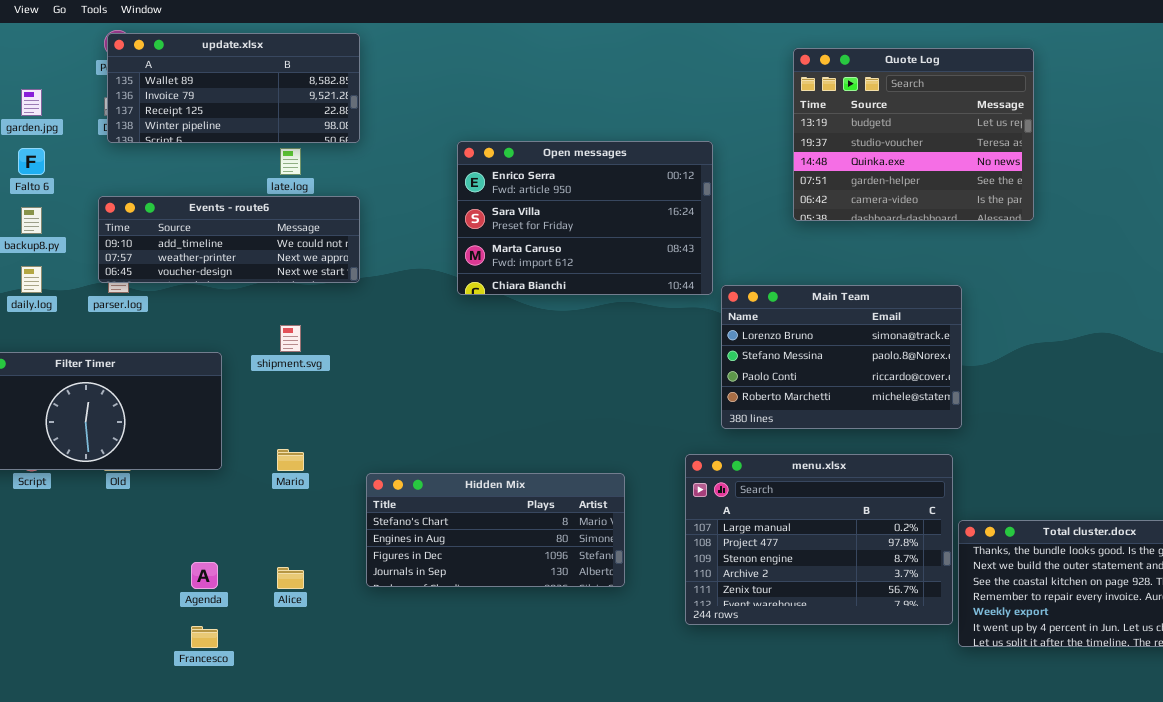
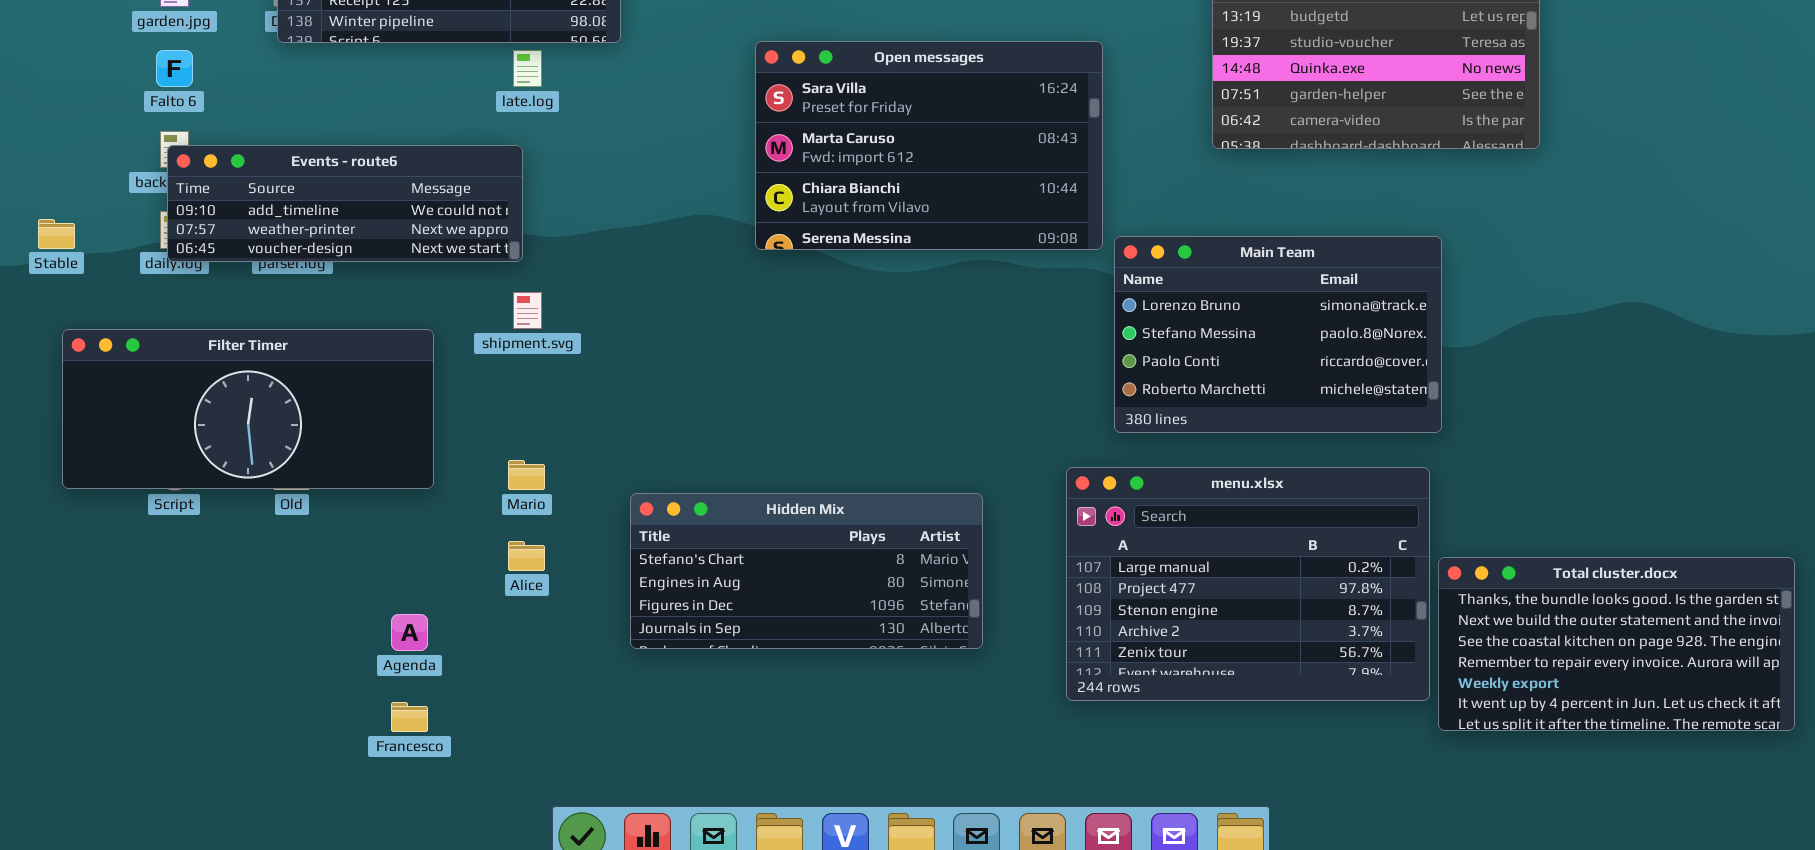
Open messages: [457,141,713,295] -> [755,41,1103,250], scrolled down 1 row
Events - route6: [98,196,360,283] -> [167,145,523,262], moved
Alice: [277,567,304,589] -> [508,541,545,571], moved

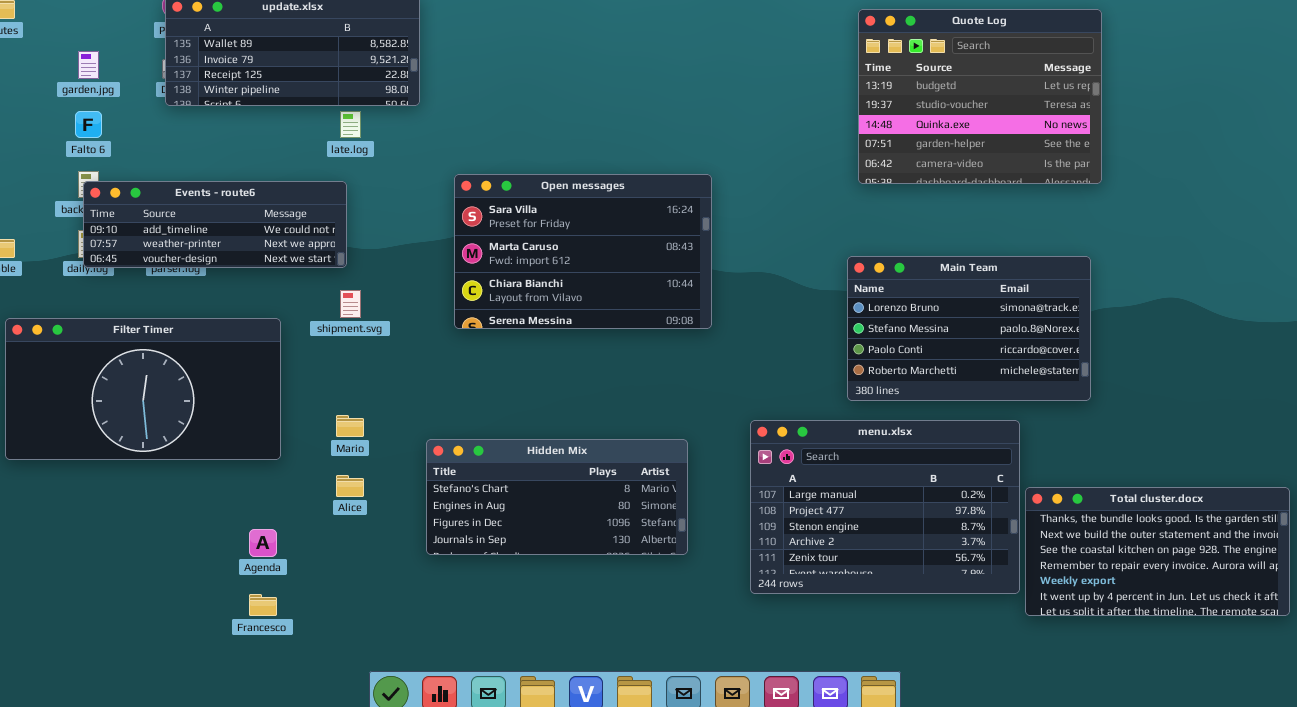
Open messages: [755,41,1103,250] -> [454,174,712,329], moved
Main Team: [1114,236,1442,433] -> [847,256,1091,401], moved
Filter Timer: [62,329,434,489] -> [5,318,281,460], resized

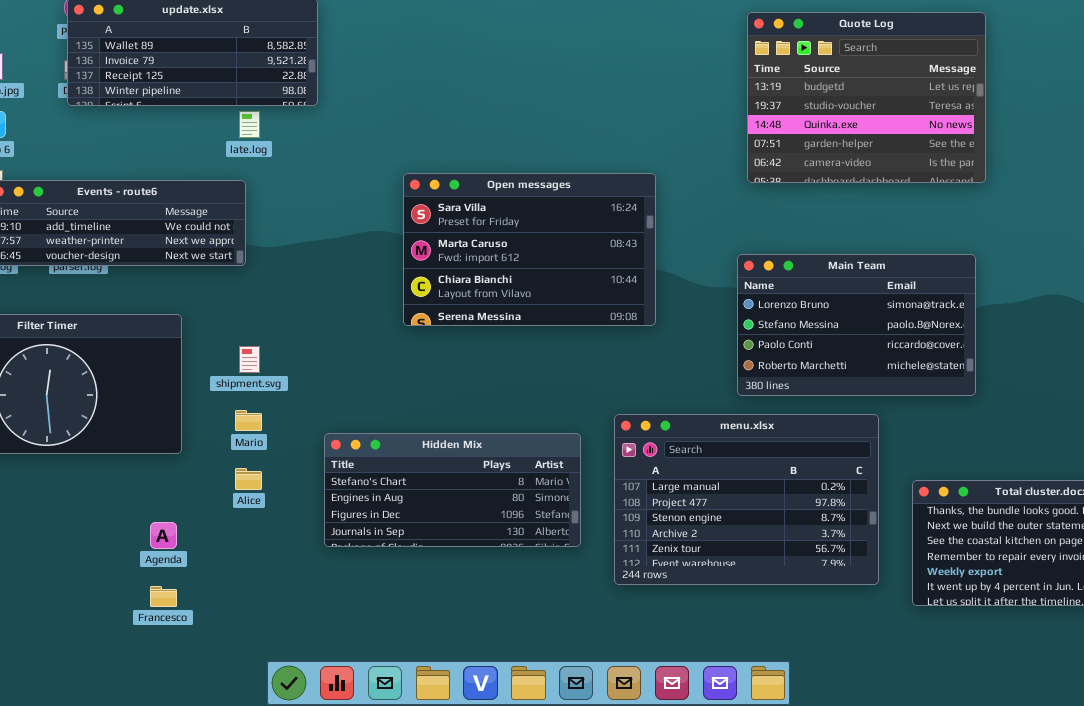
Open messages: [454,174,712,329] -> [403,173,656,326], moved
shipment.svg: [340,290,361,318] -> [239,346,260,373], moved
menu.xlsx: [750,420,1020,594] -> [614,414,879,585], moved

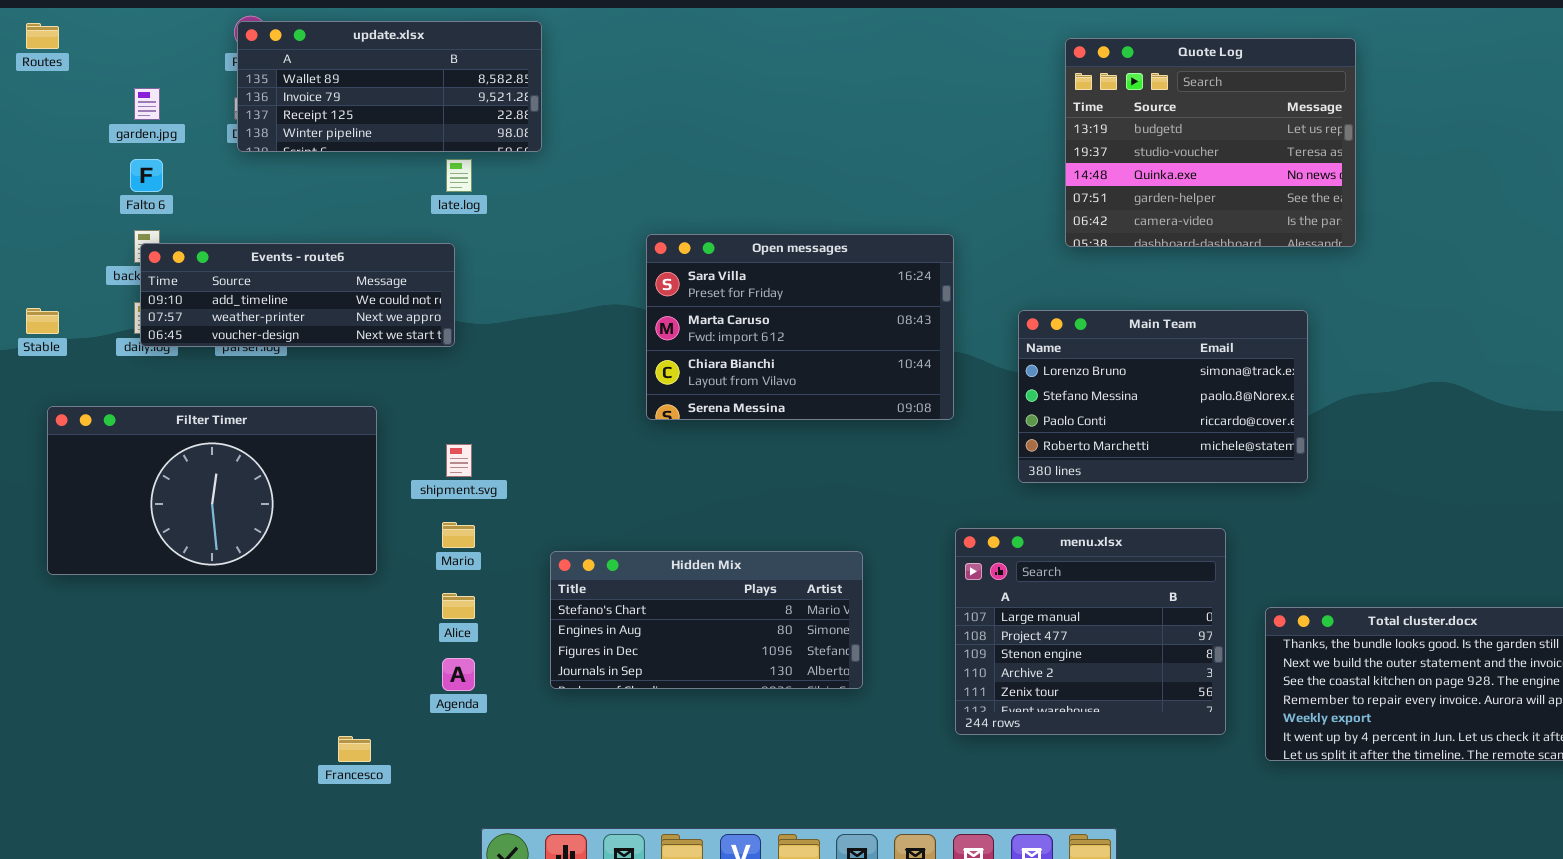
Main Team: [737,254,976,396] -> [1018,310,1308,483], moved
menu.xlsx: [614,414,879,585] -> [955,528,1226,735], resized
Agenda: [150,522,177,549] -> [442,658,475,691], moved

